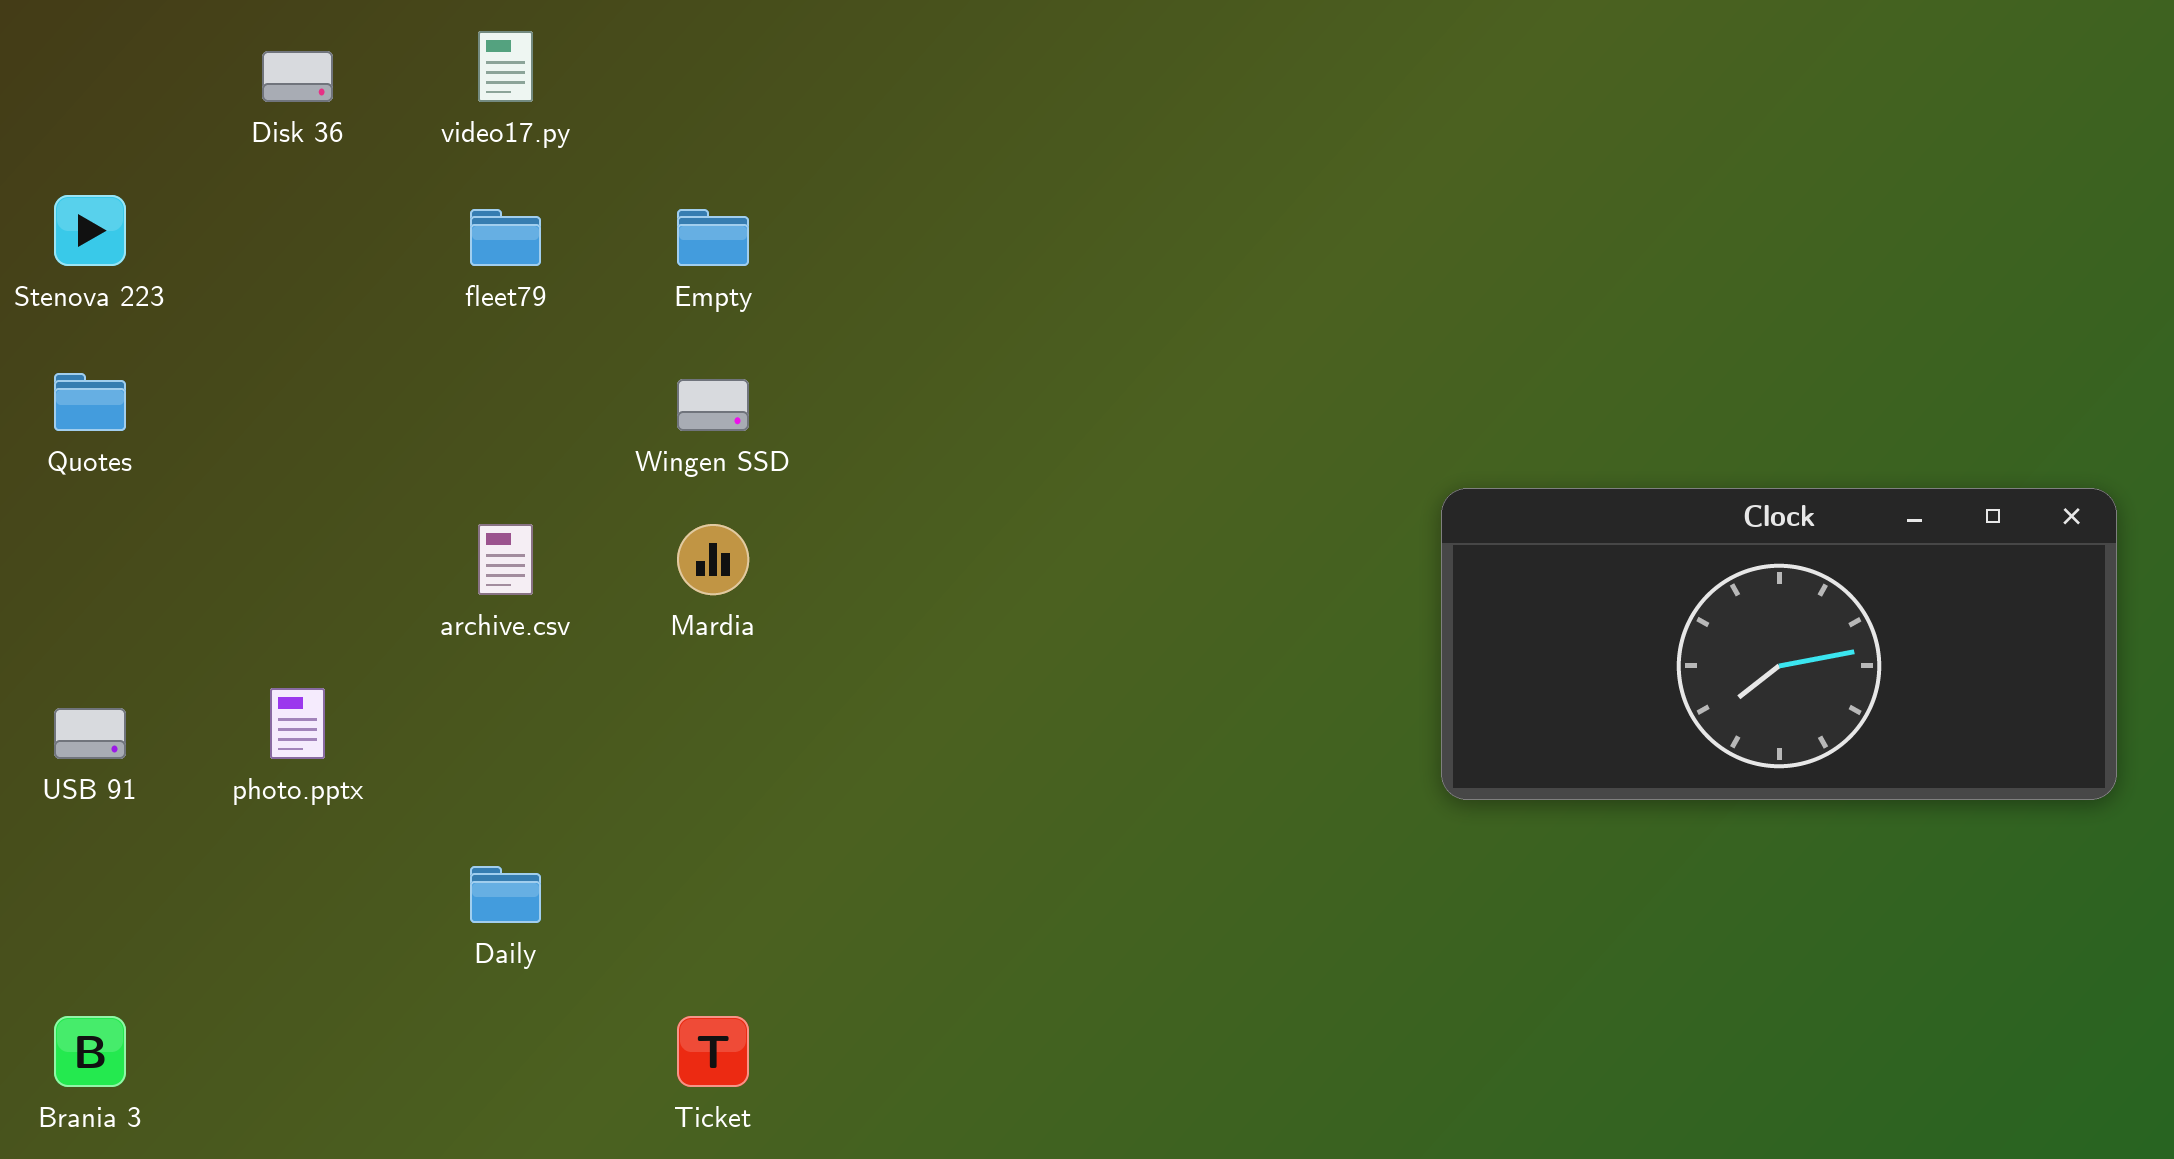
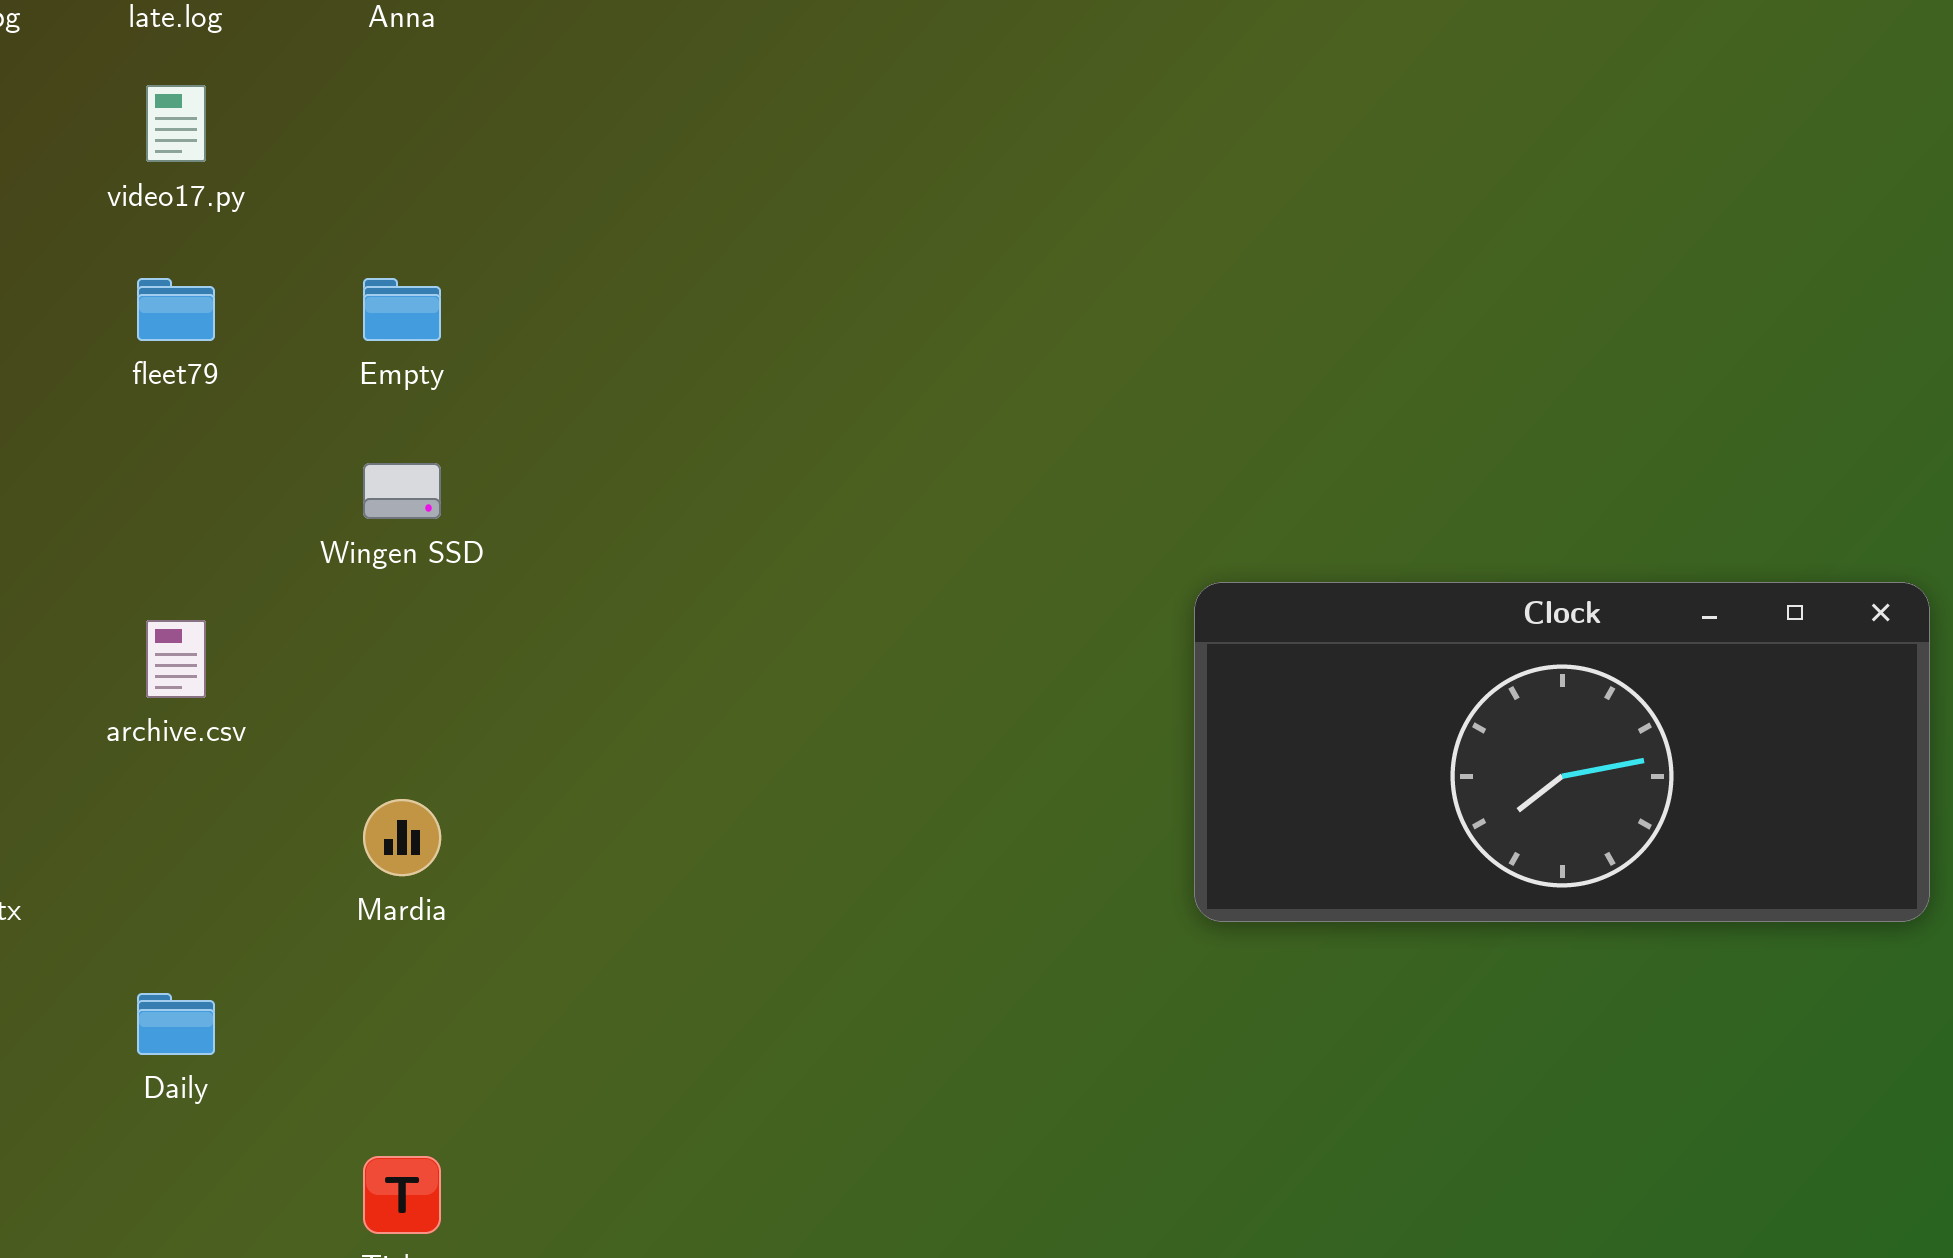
Mardia: [677,524,749,595] -> [363,799,441,876], moved

